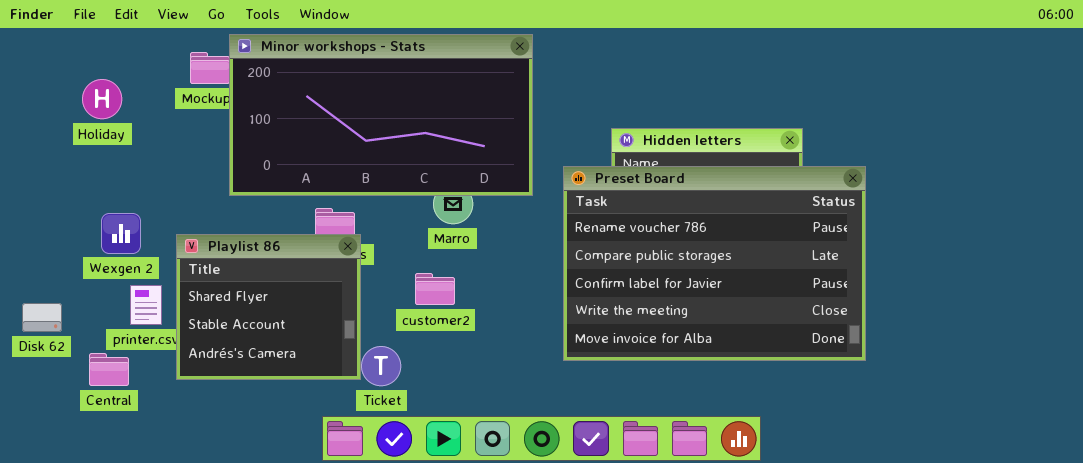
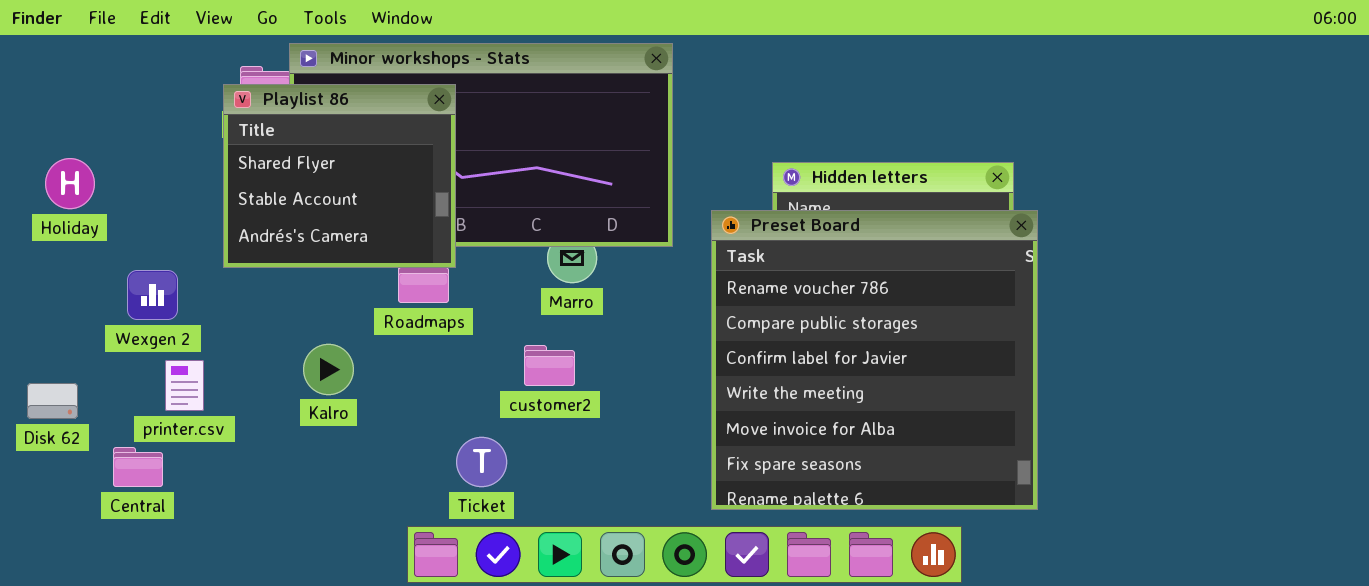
Holiday: [82,79,122,119] -> [45,158,95,209], moved
Preset Board: [563,166,866,361] -> [711,210,1038,510], resized
Playlist 86: [176,234,361,380] -> [223,84,456,268], moved

